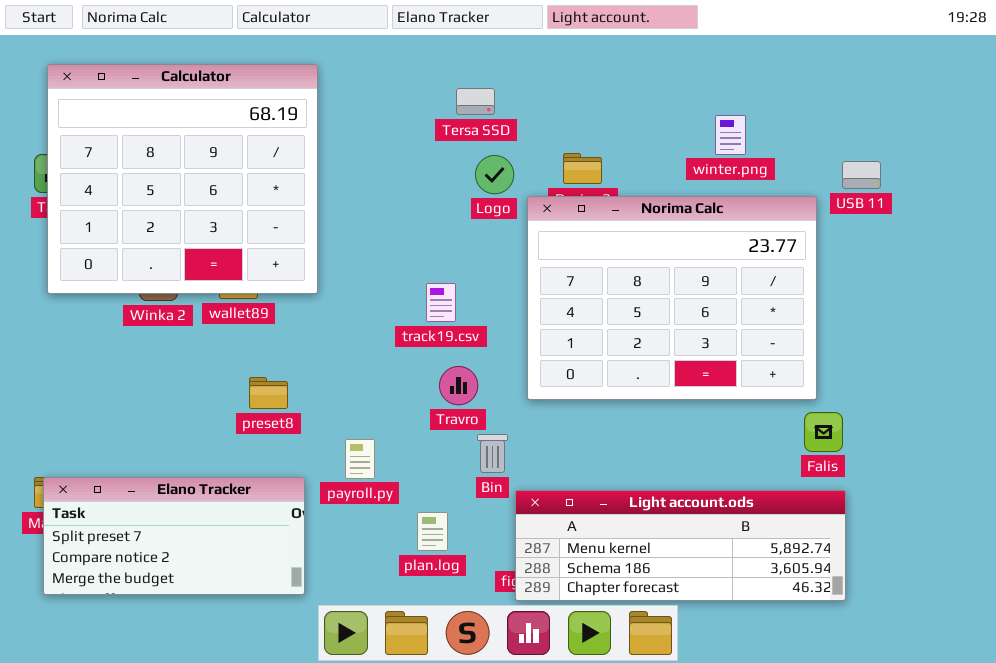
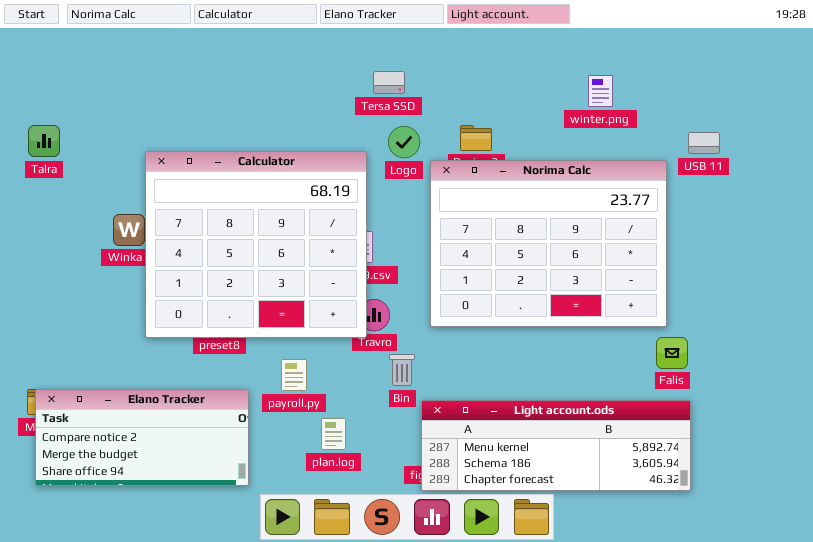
Calculator: [47,64,318,294] -> [145,151,367,338], moved
winter.png: [715,115,746,155] -> [588,75,613,107], moved
Elano Tracker: [43,477,305,595] -> [35,389,249,486], scrolled down 1 row
plan.log: [417,512,448,551] -> [321,418,346,450], moved

